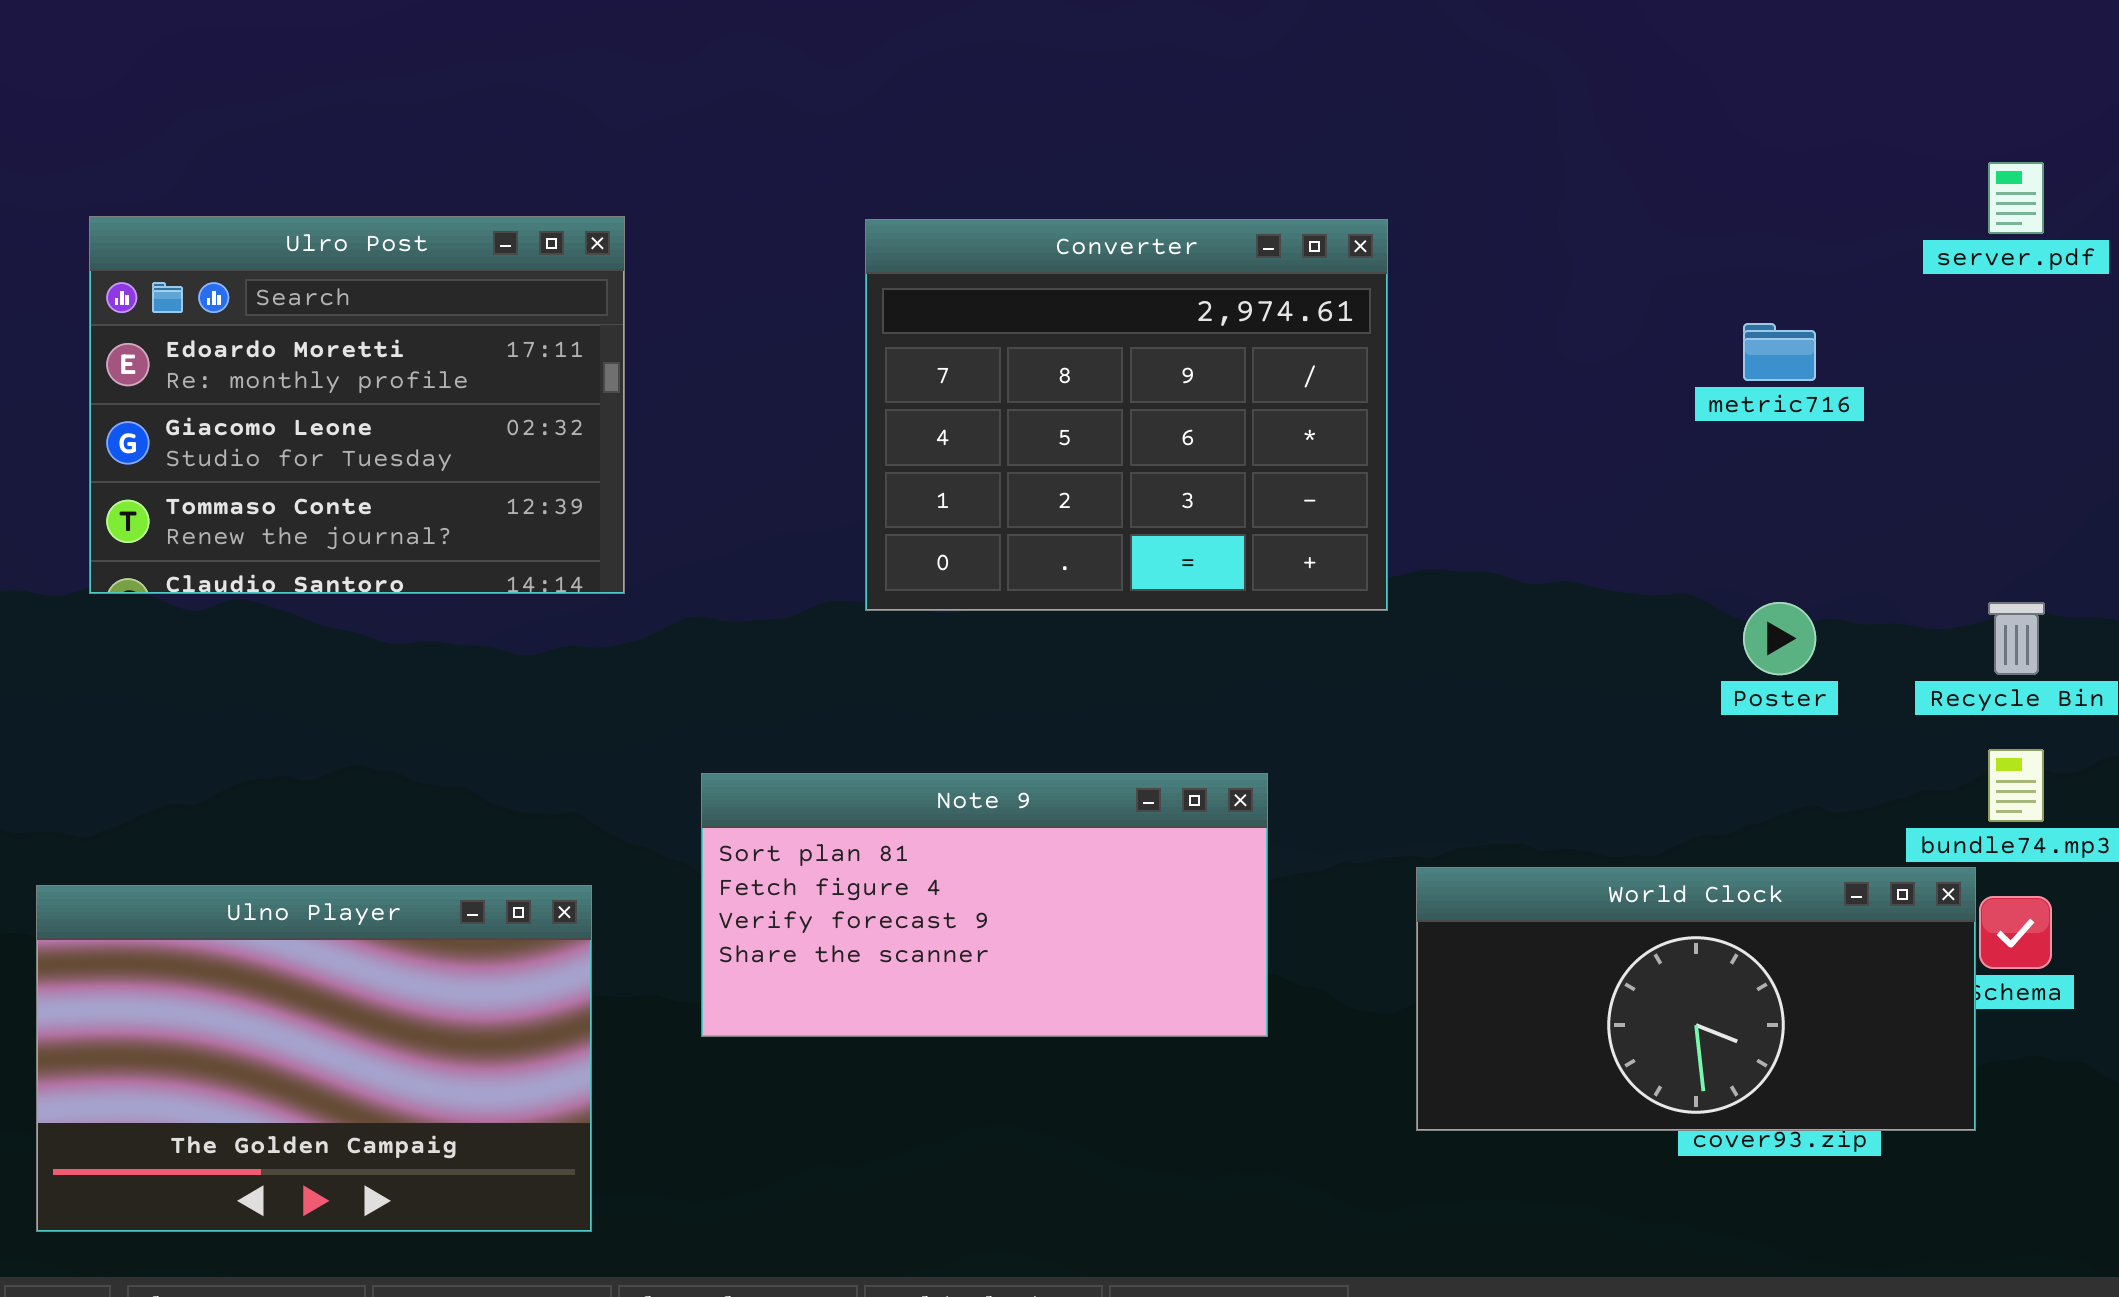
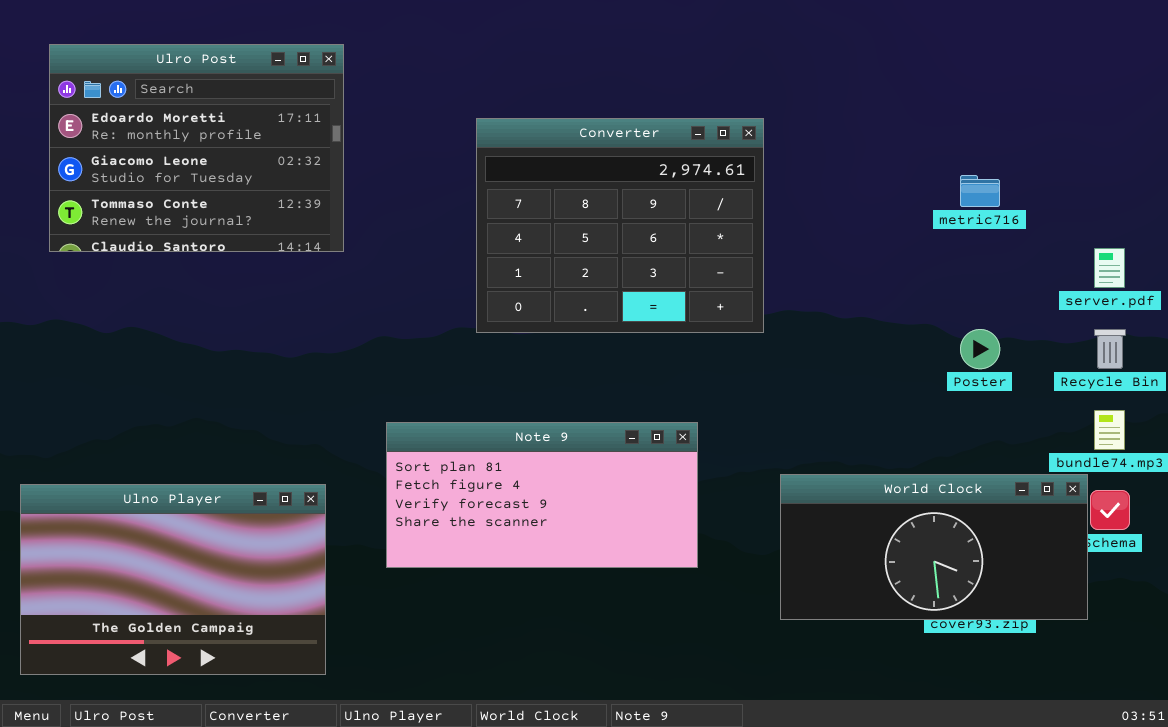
server.pdf: [1988,162,2044,234] -> [1094,248,1125,288], moved
Ulro Post: [89,216,625,594] -> [49,44,344,252], moved

